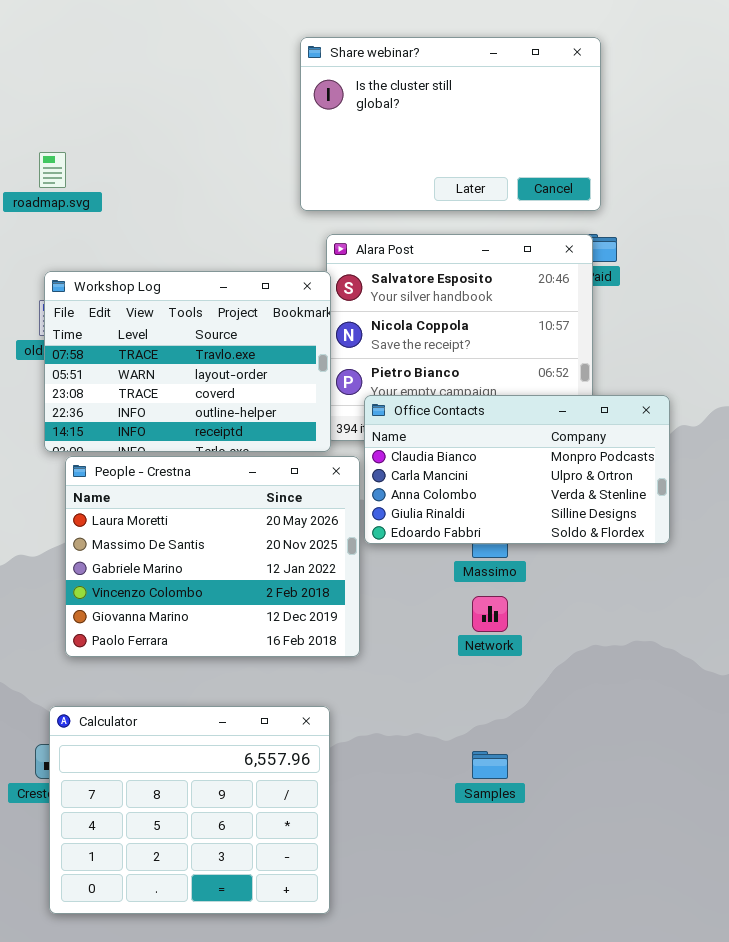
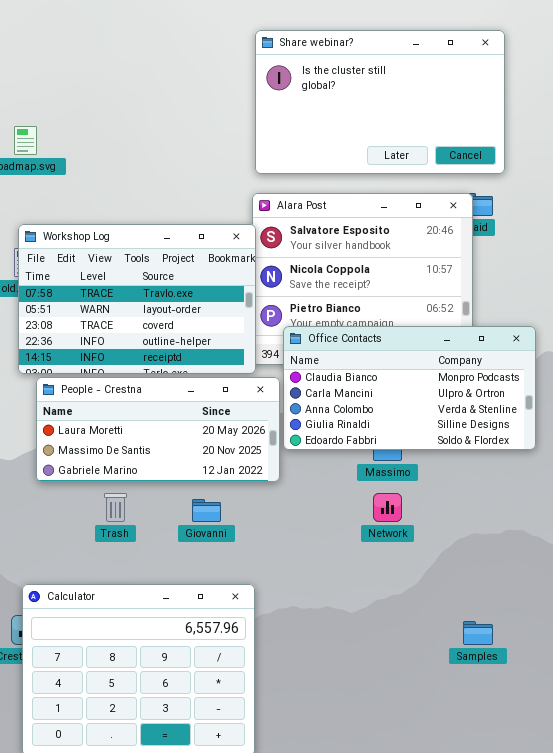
Share webinar?: [300,37,601,211] -> [255,30,505,174], moved
People - Crestna: [65,456,360,657] -> [36,377,280,482], resized
Samples: [472,751,508,779] -> [463,621,493,645], moved

